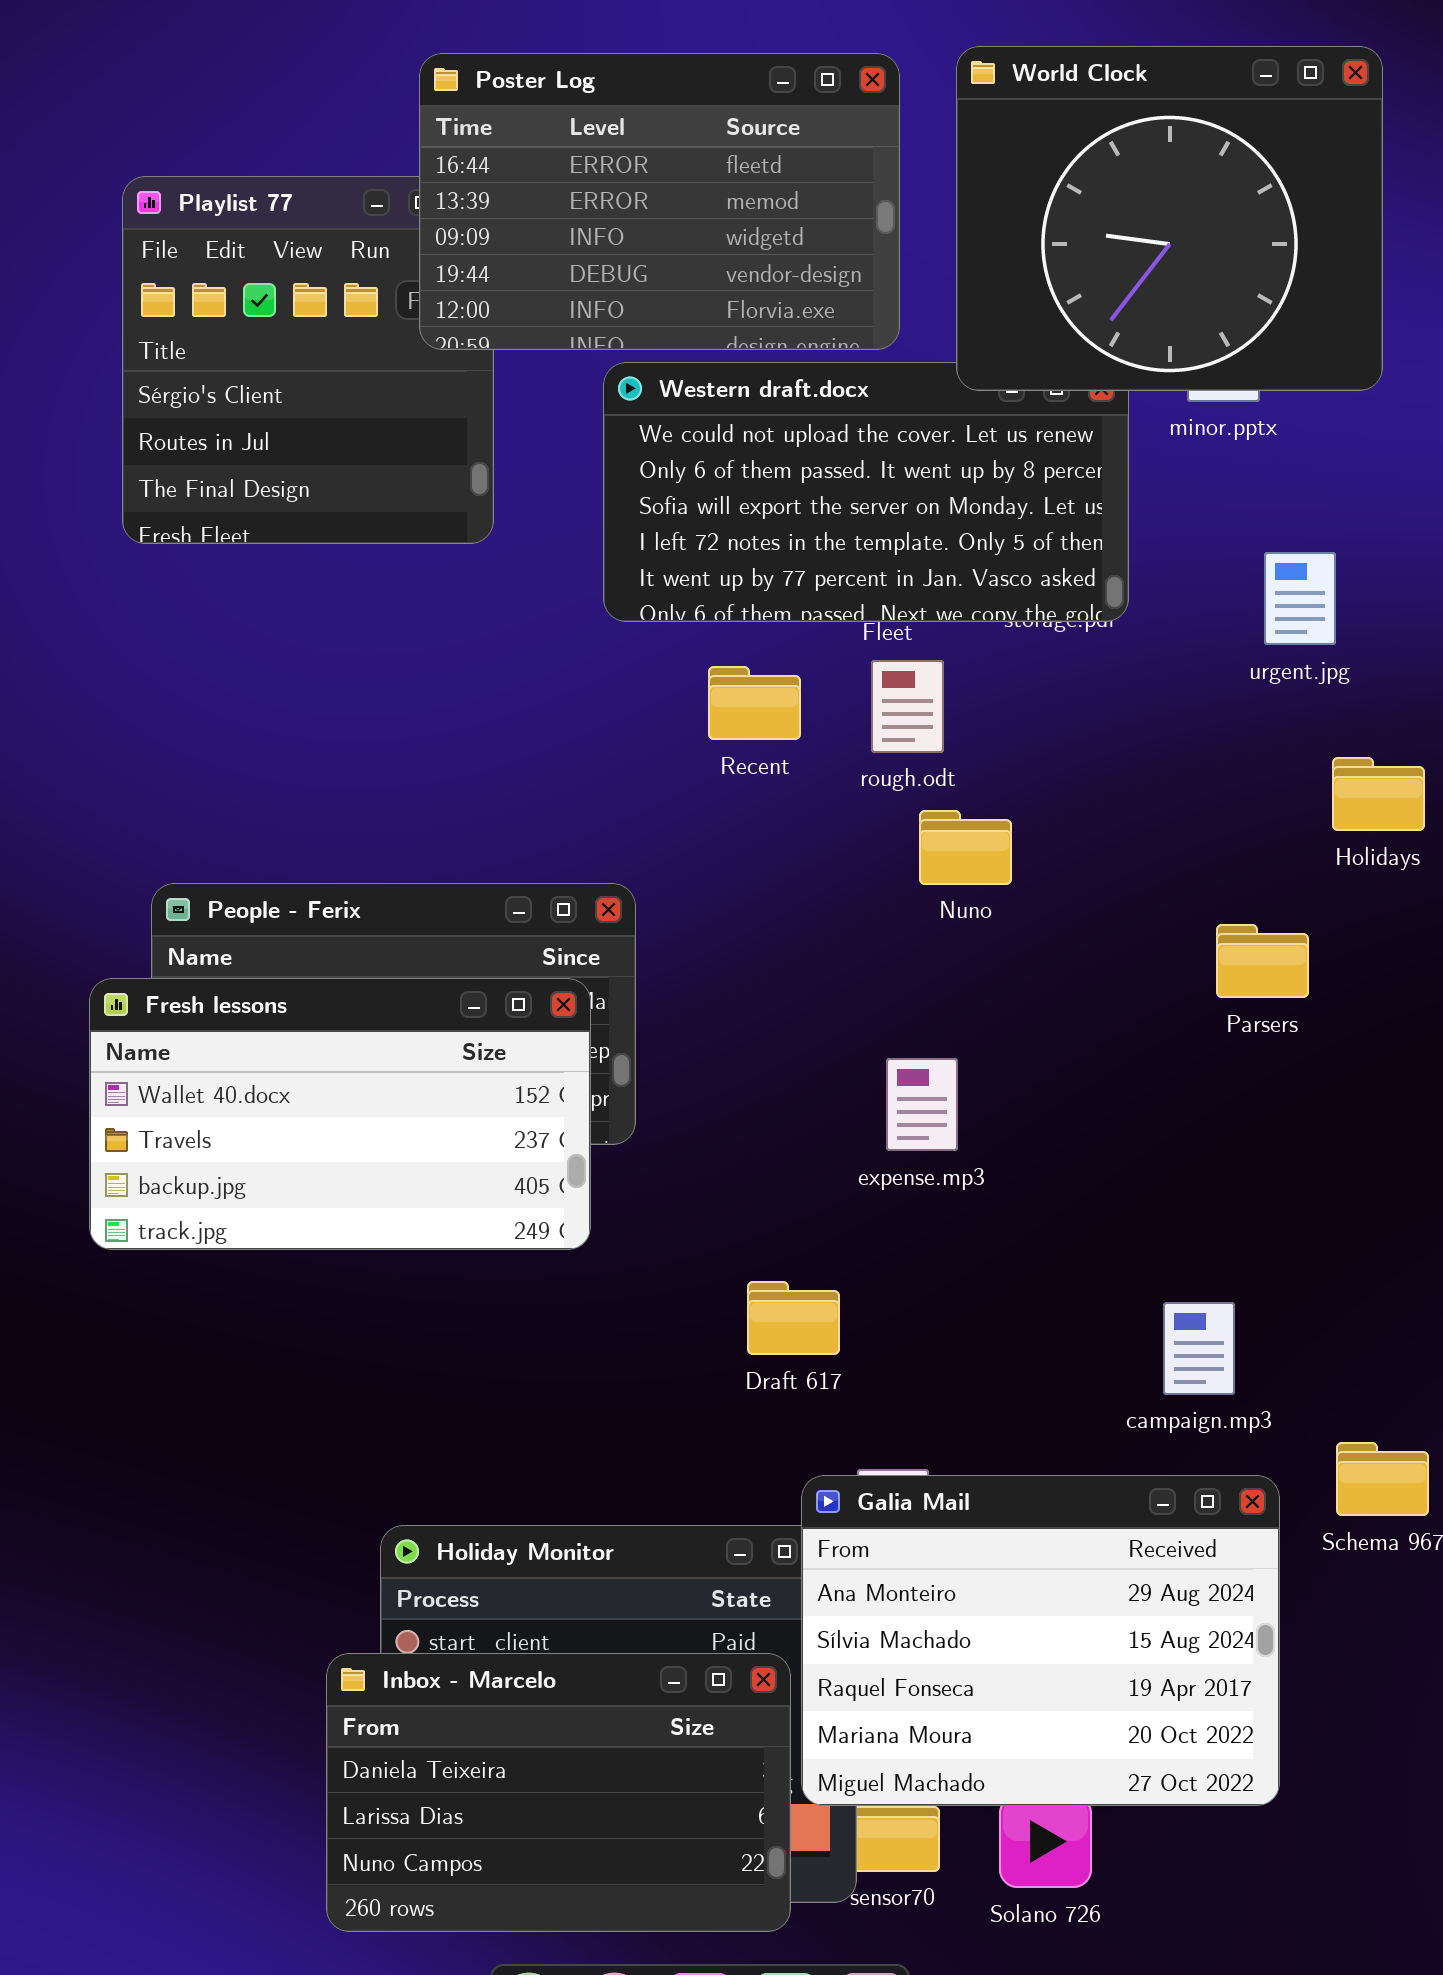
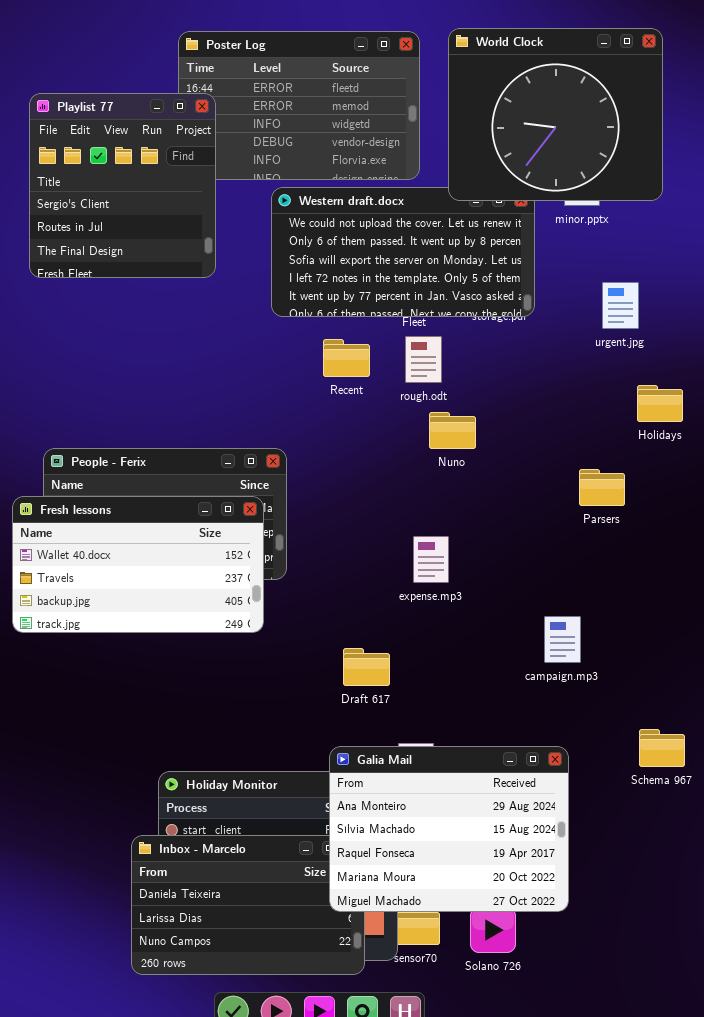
Playlist 77: [122,176,494,544] -> [29,93,216,278], raised
campaign.mp3: [1163,1302,1235,1395] -> [544,616,581,663], moved
Galia Mail: [801,1475,1280,1806] -> [329,746,569,912], moved

